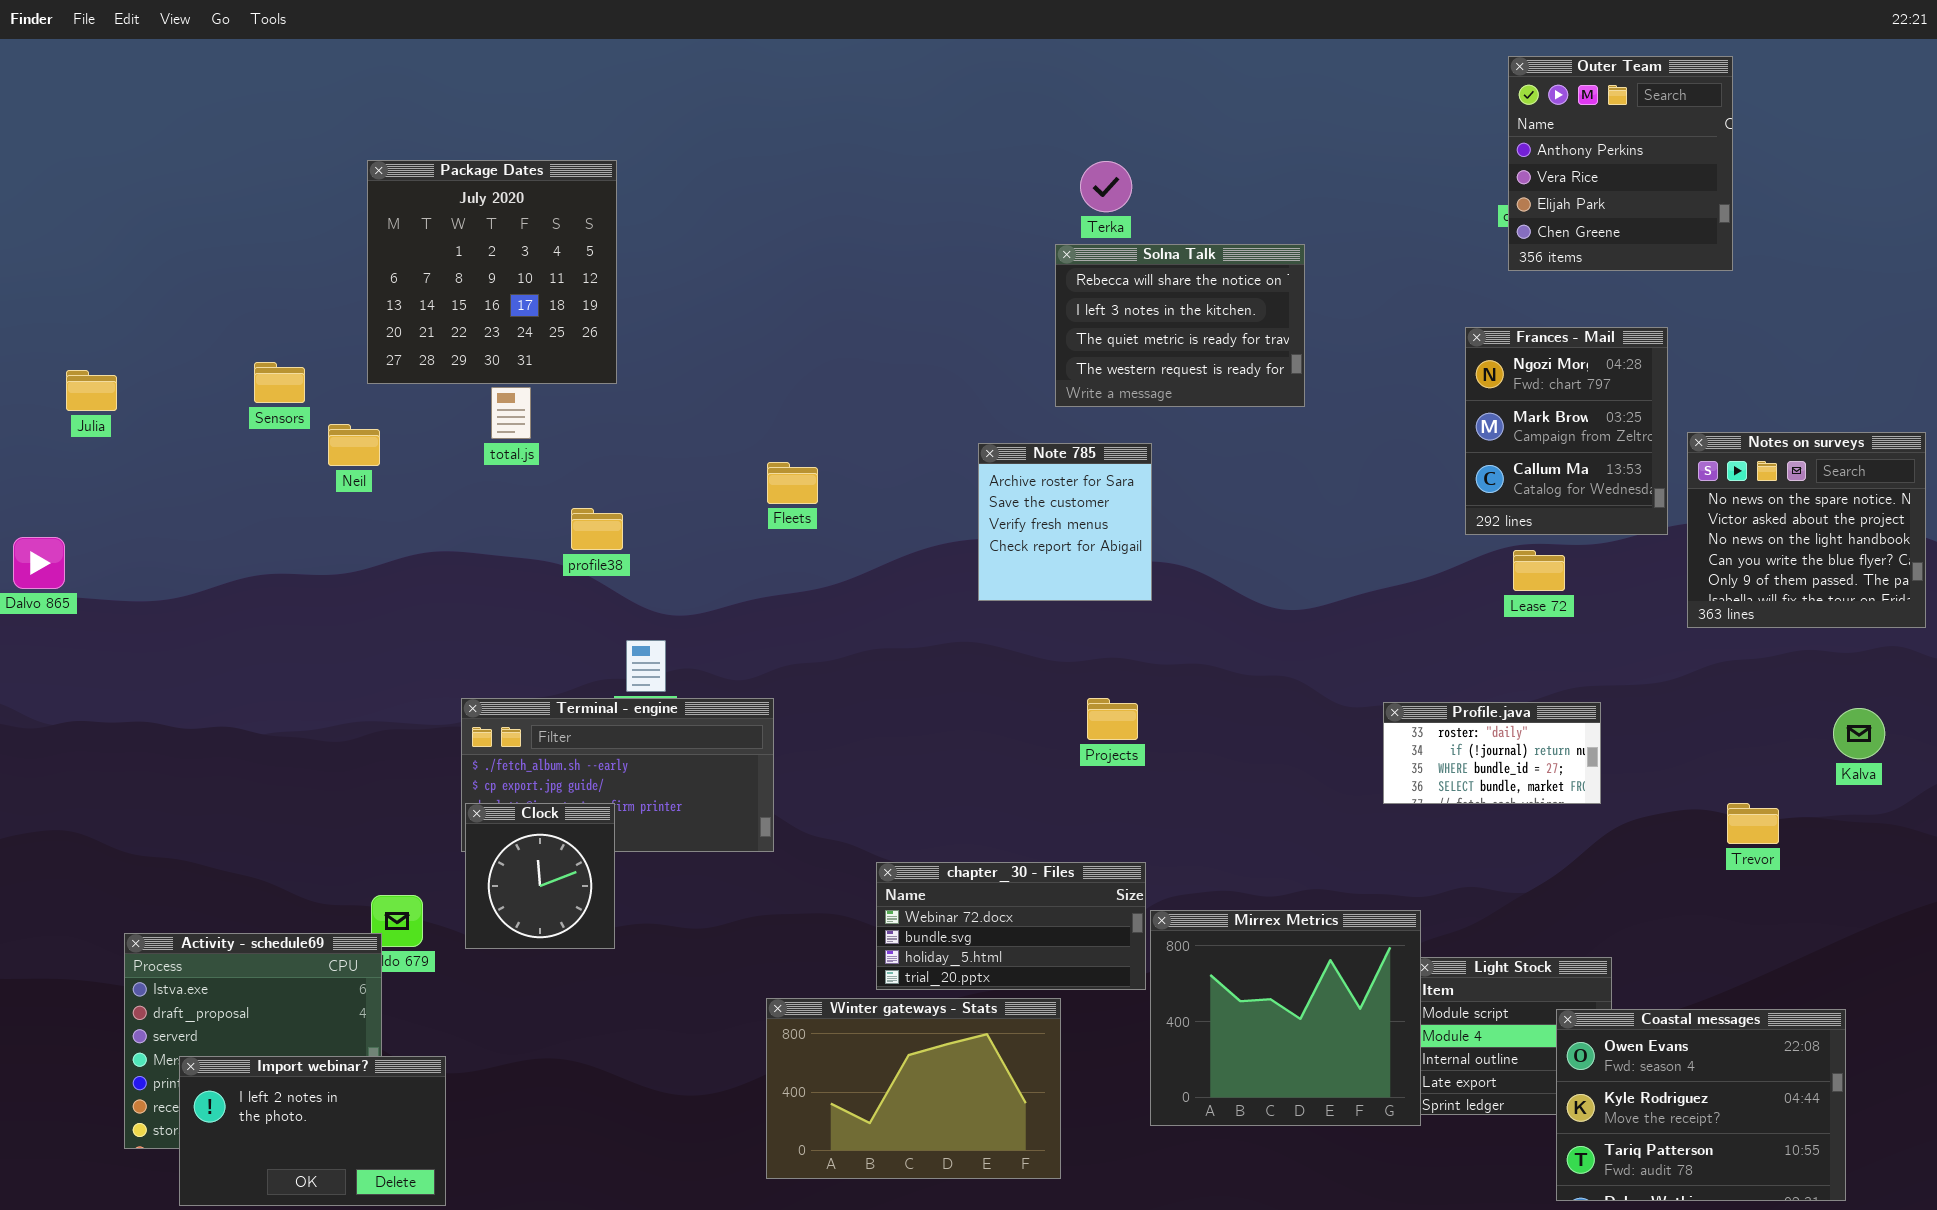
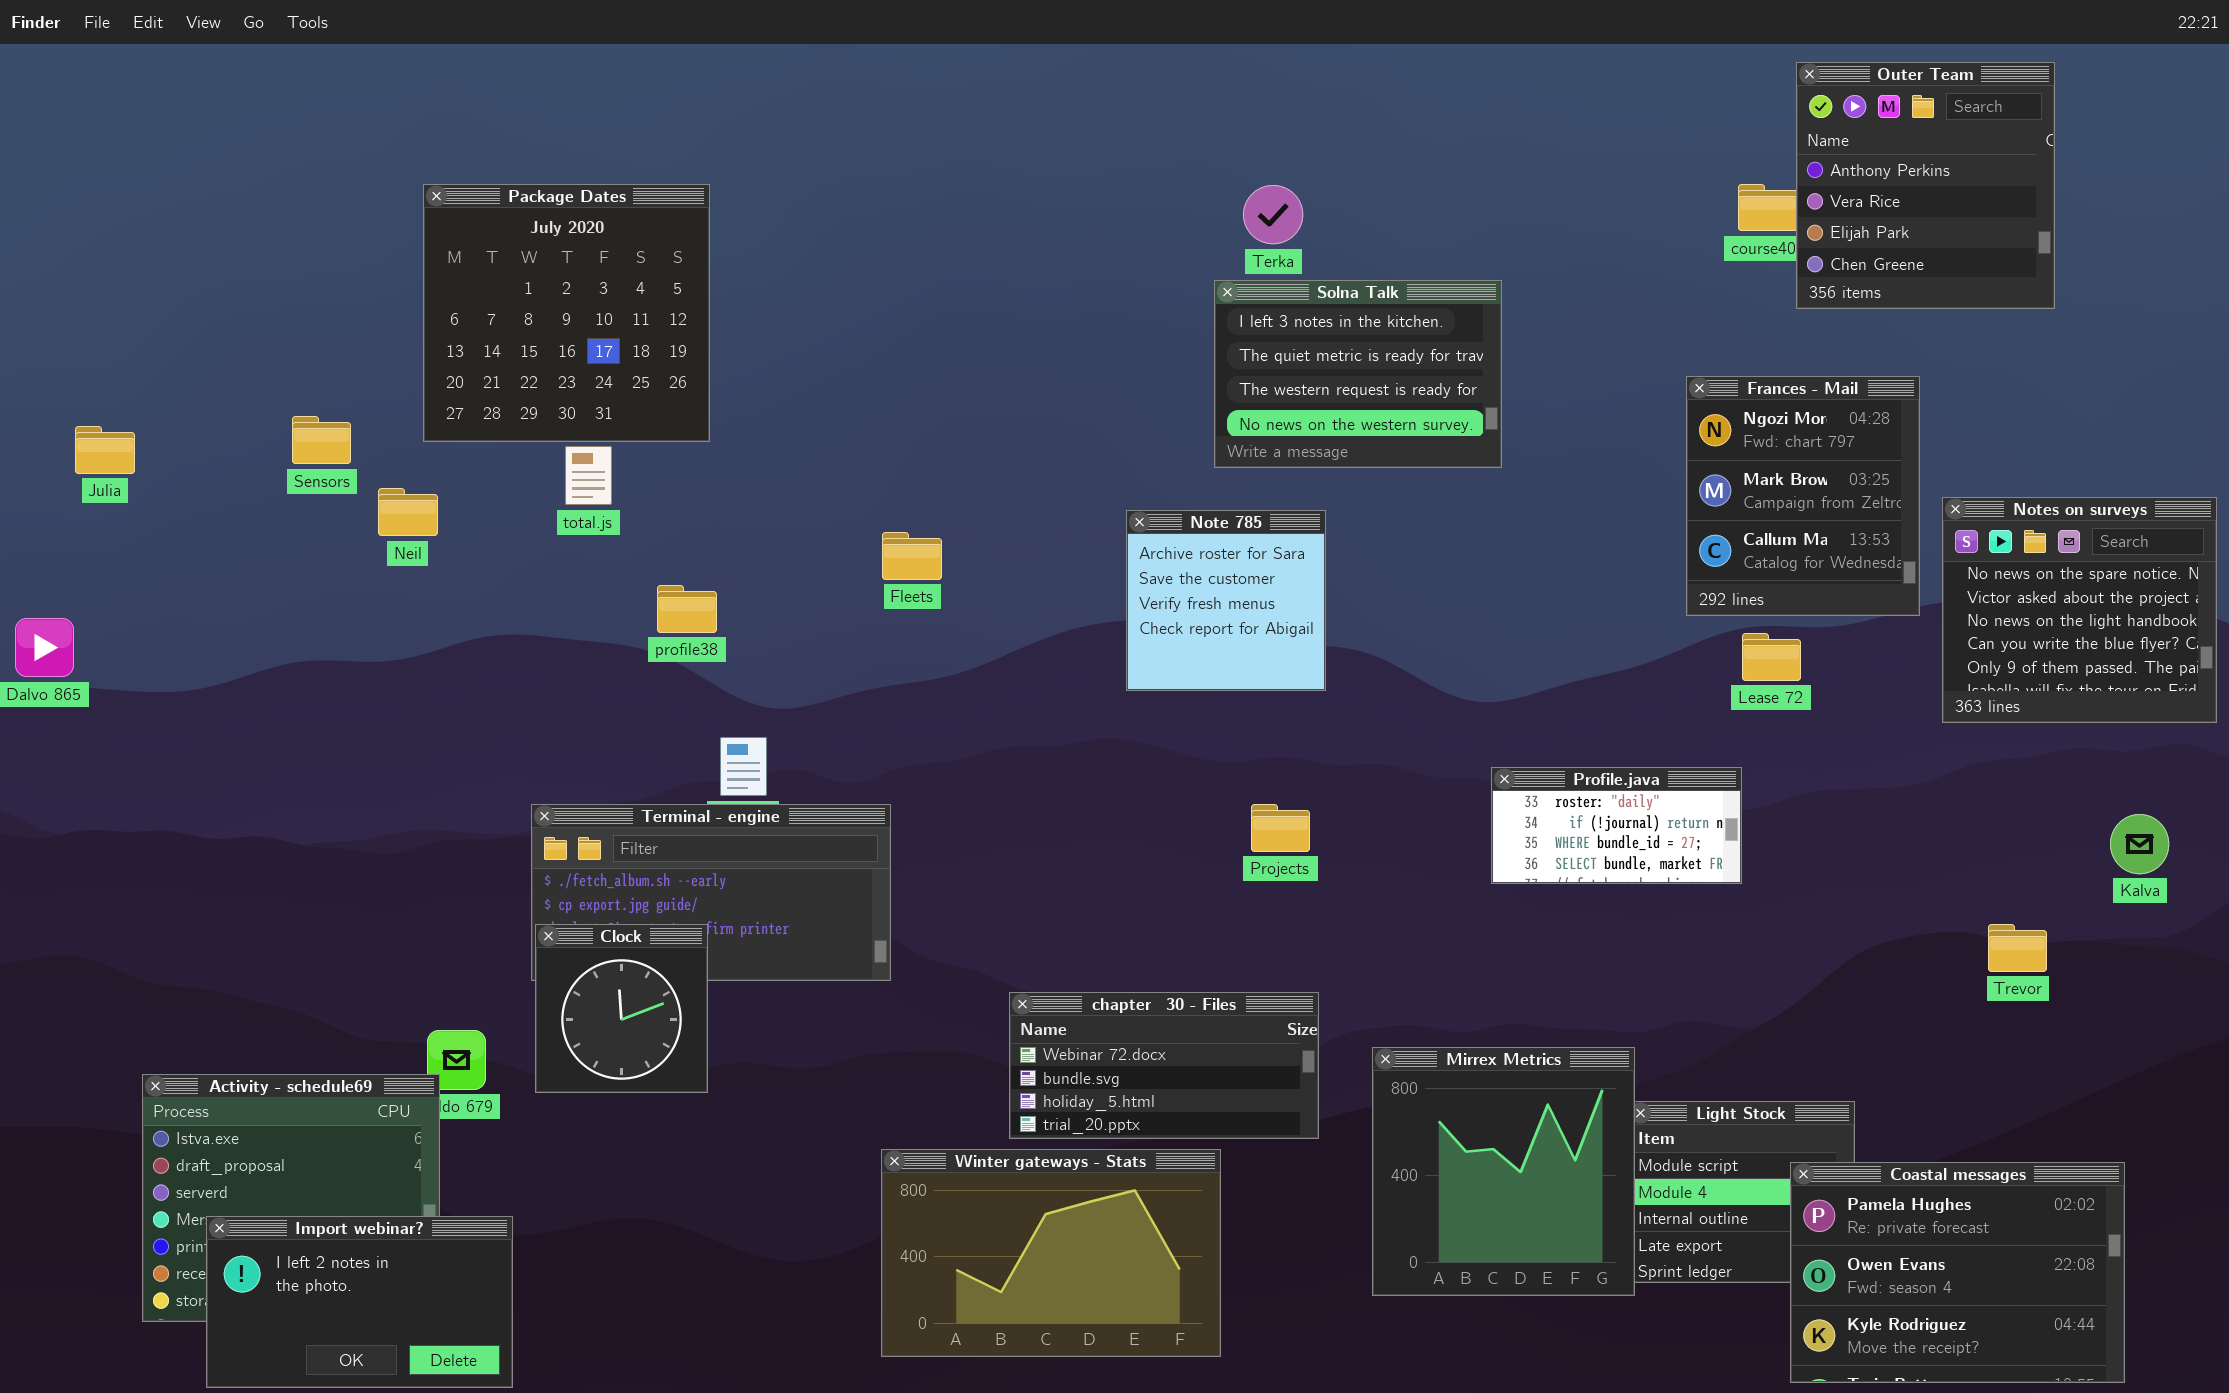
Outer Team: [1508,56,1733,271] -> [1796,62,2055,309], moved
Solna Talk: [1055,244,1305,407] -> [1214,280,1502,468], scrolled down 1 row
Profile.java: [1383,702,1601,804] -> [1491,767,1742,884], moved
Mirrex Metrics: [1150,910,1421,1126] -> [1372,1047,1635,1296], resized
Coastal messages: [1556,1009,1846,1201] -> [1790,1162,2125,1383], scrolled up 1 row

